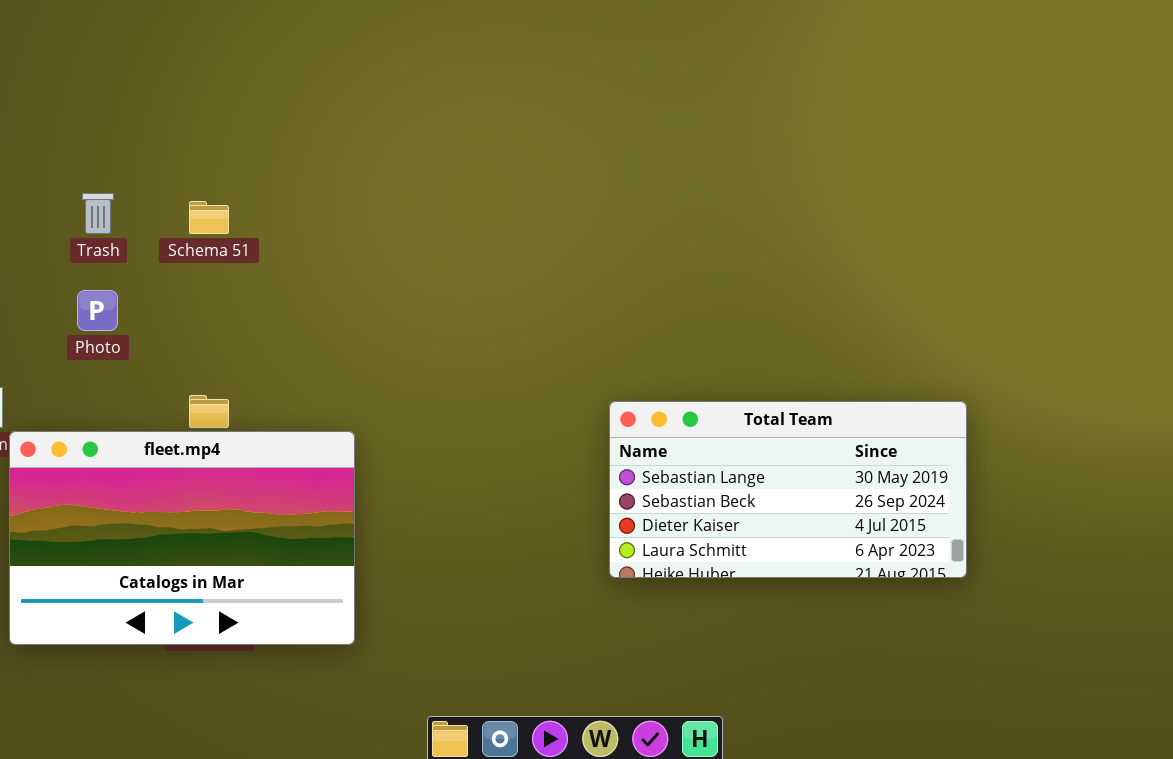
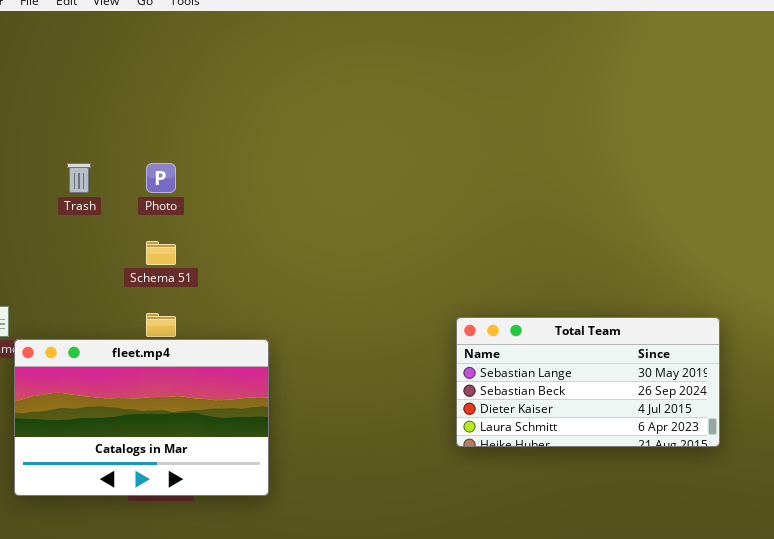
Schema 51: [189,201,229,234] -> [146,241,176,265], moved
Photo: [77,290,118,331] -> [146,163,176,193], moved

